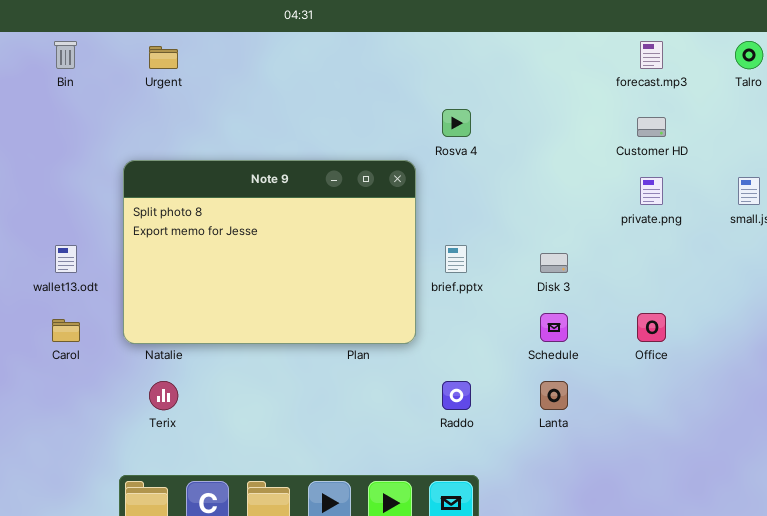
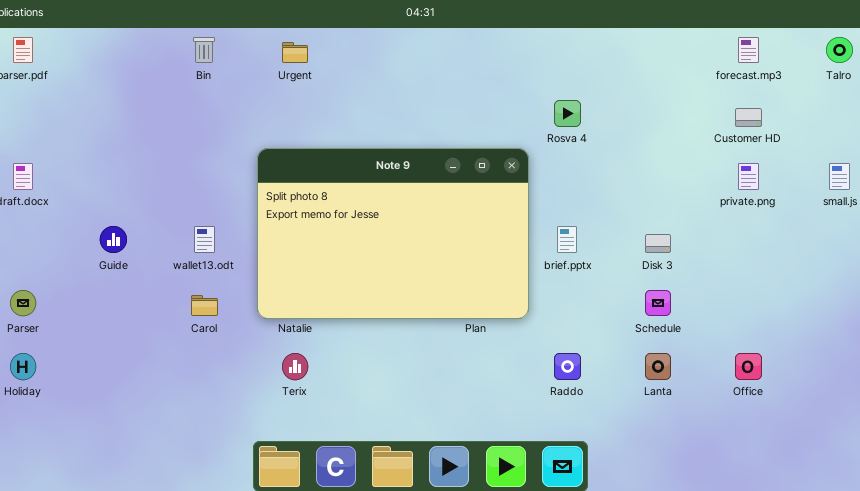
Office: [637,313,666,342] -> [735,353,762,380], moved

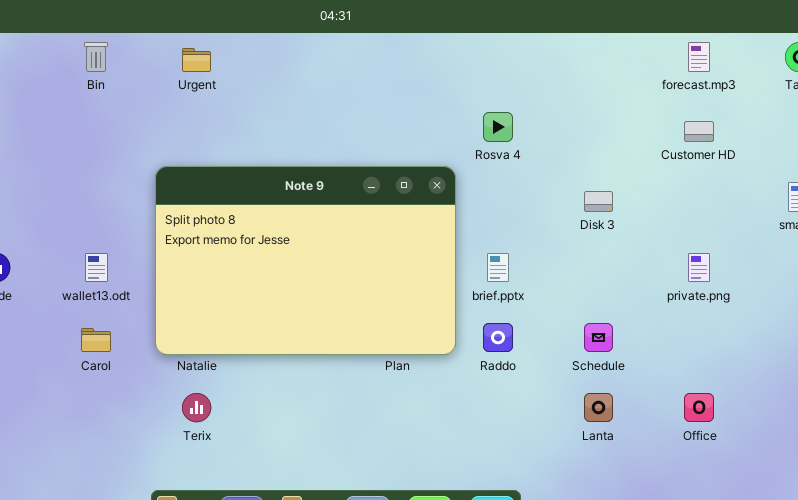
private.png: [738,163,759,190] -> [688,253,710,282], moved
Disk 3: [645,234,671,253] -> [584,191,613,212], moved
Raddo: [554,353,581,380] -> [483,323,513,352], moved

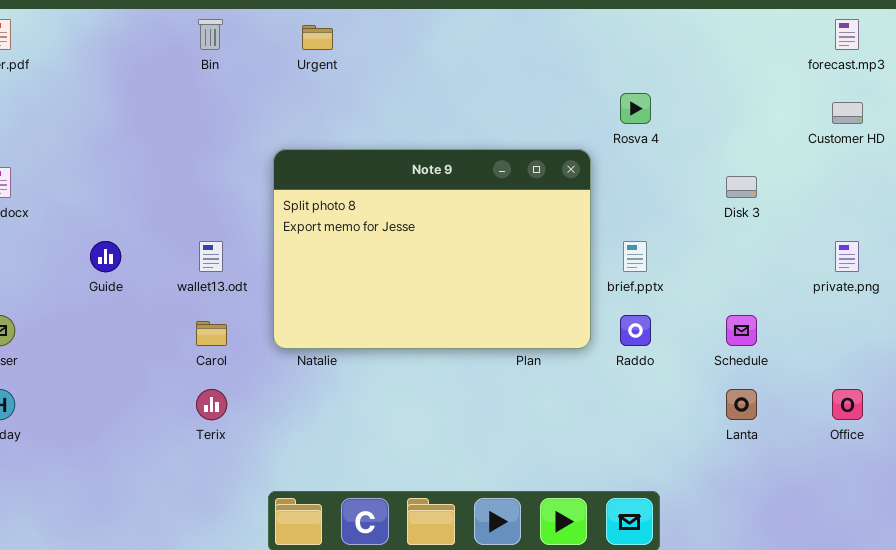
Terix: [182,393,211,422] -> [196,389,227,420], moved

